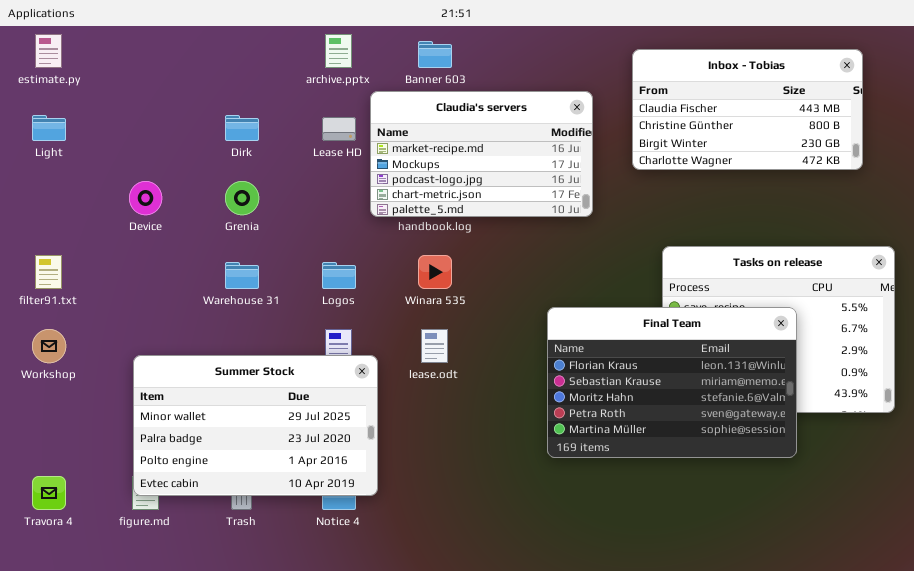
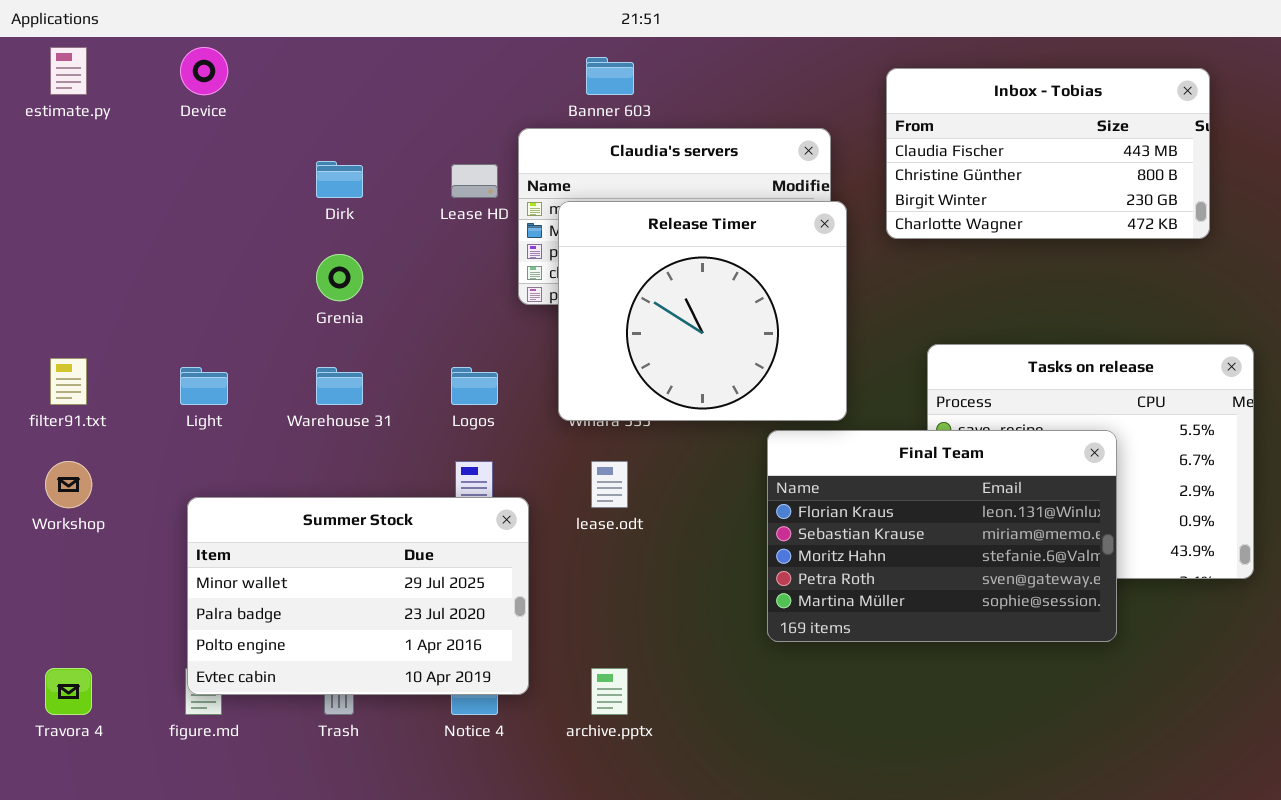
archive.pptx: [325,34,352,68] -> [591,668,628,715], moved
Light: [32,115,66,141] -> [180,367,228,405], moved
Release Timer: none -> [558,201,847,421], opened
Device: [129,181,162,215] -> [180,47,228,95], moved

